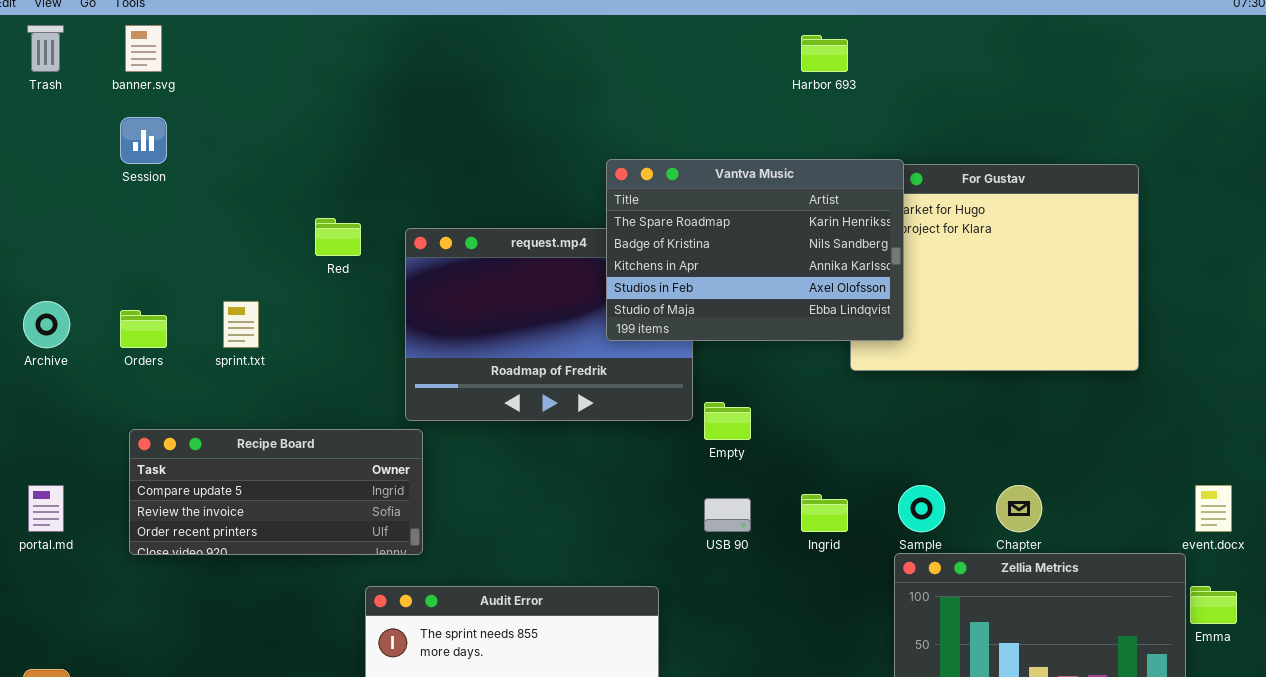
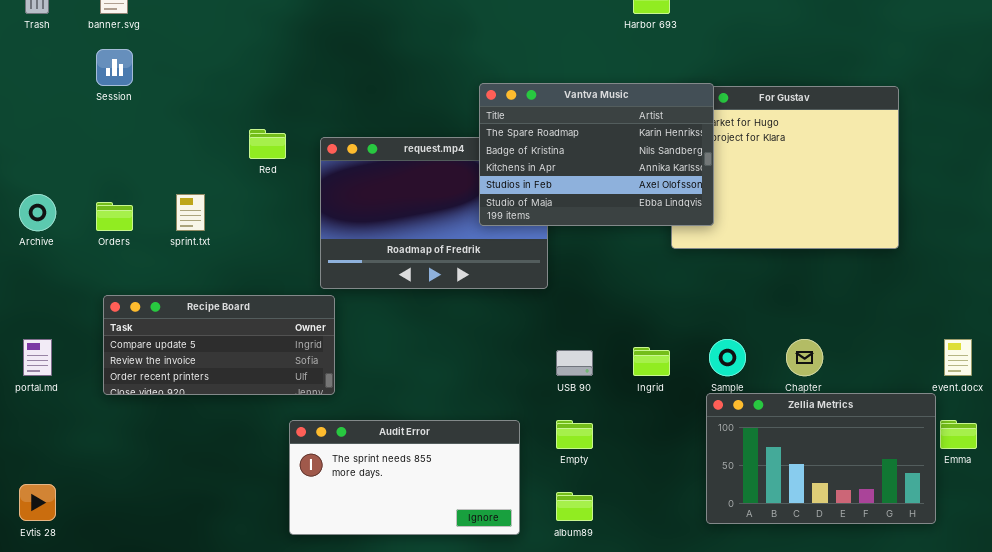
Empty: [704,402,751,440] -> [556,420,593,449], moved

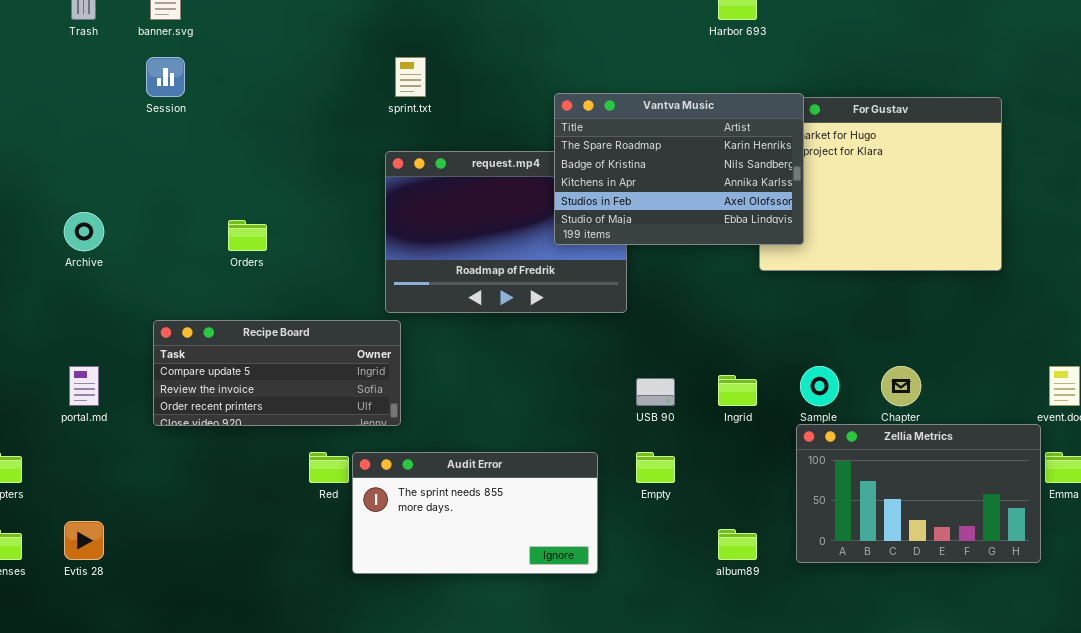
Red: [249,129,286,159] -> [309,452,349,483], moved
sprint.txt: [176,194,205,231] -> [395,57,426,97], moved
Orders: [96,202,133,231] -> [228,220,267,251], moved
album89: [556,492,593,521] -> [718,529,757,560], moved

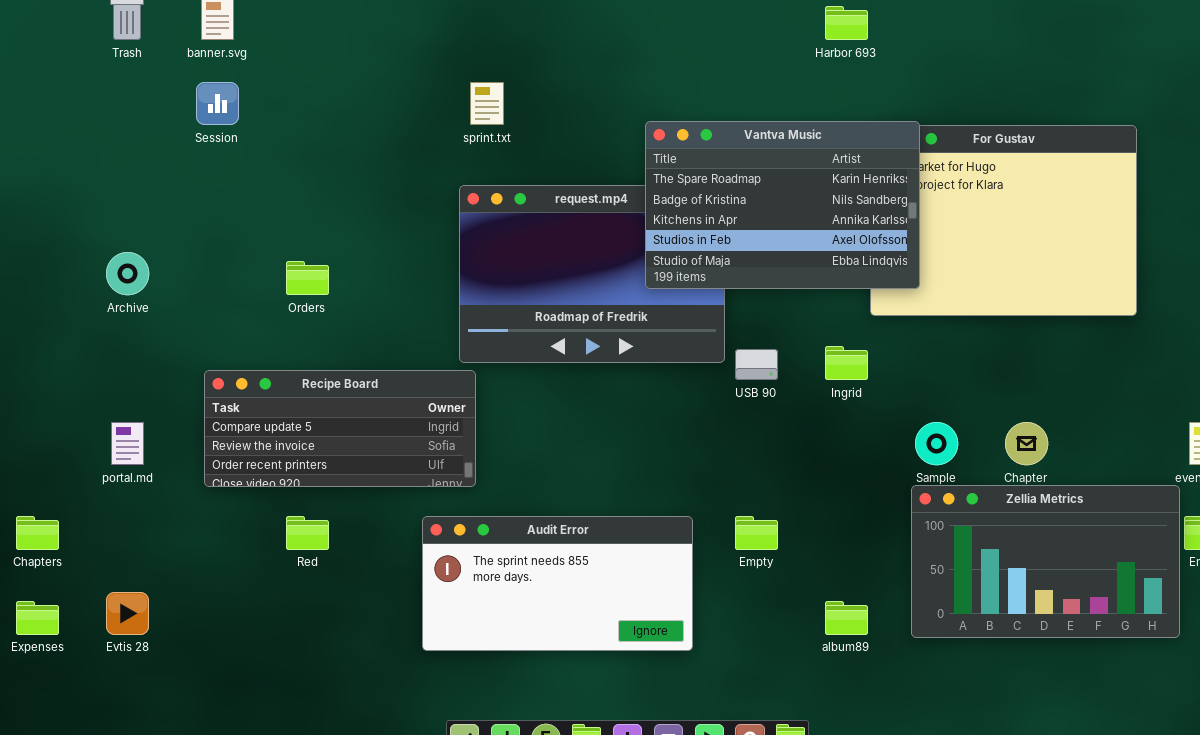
Ingrid: [718,375,757,406] -> [825,346,868,380], moved
USB 90: [636,378,675,406] -> [735,349,778,380], moved
Red: [309,452,349,483] -> [286,516,329,550], moved

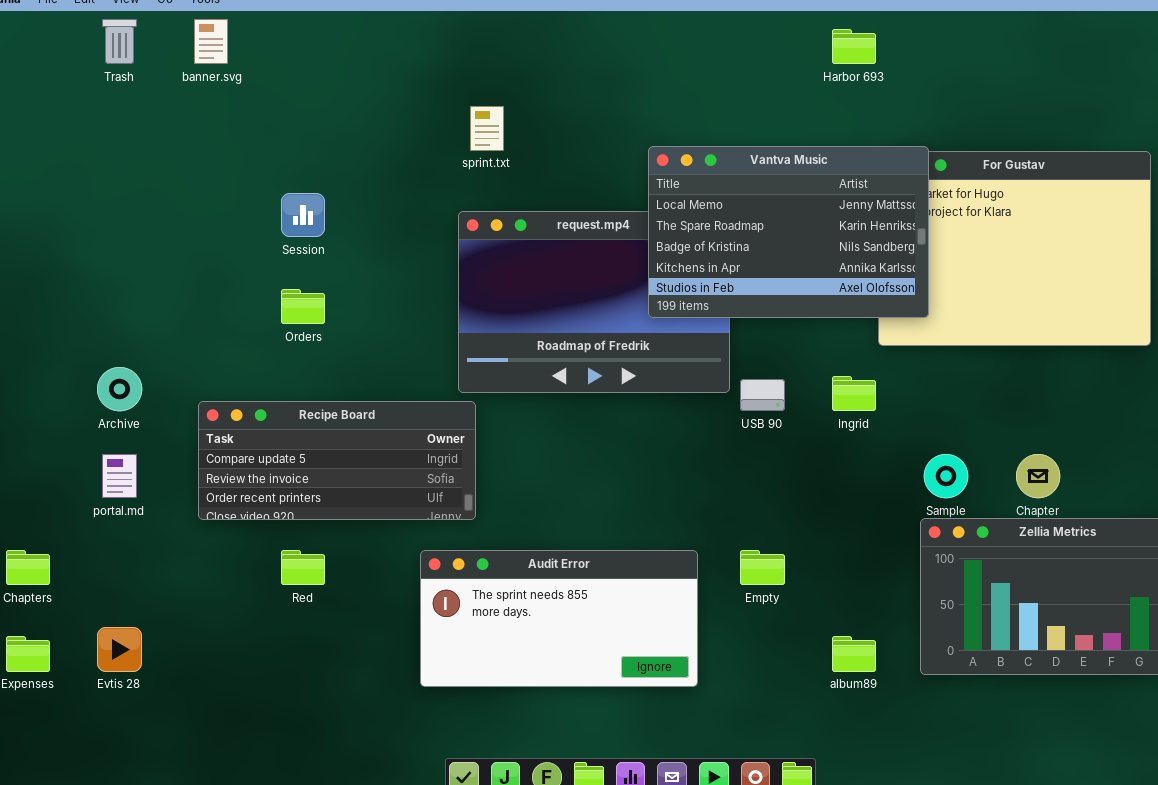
Session: [196,82,239,125] -> [281,193,325,237], moved
Vantva Music: [645,121,920,289] -> [648,146,929,318], scrolled up 1 row
Archive: [106,252,149,295] -> [97,367,142,411], moved

